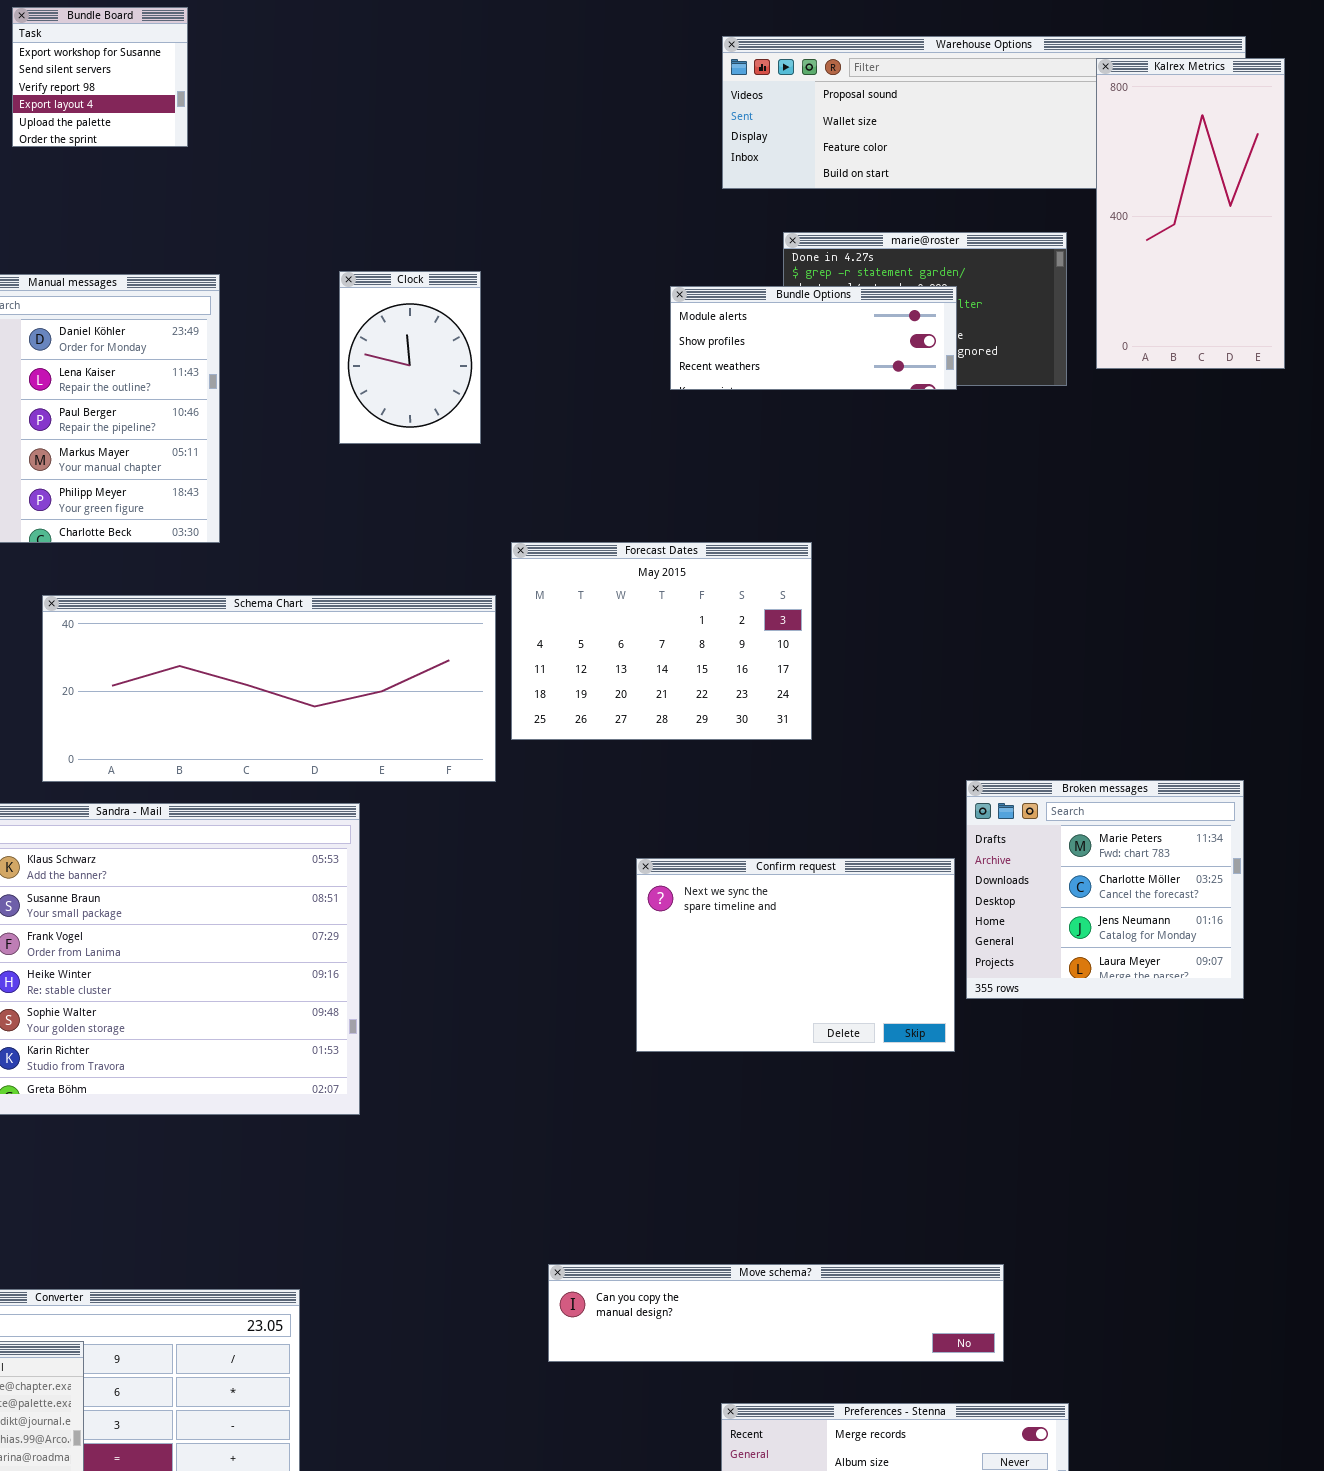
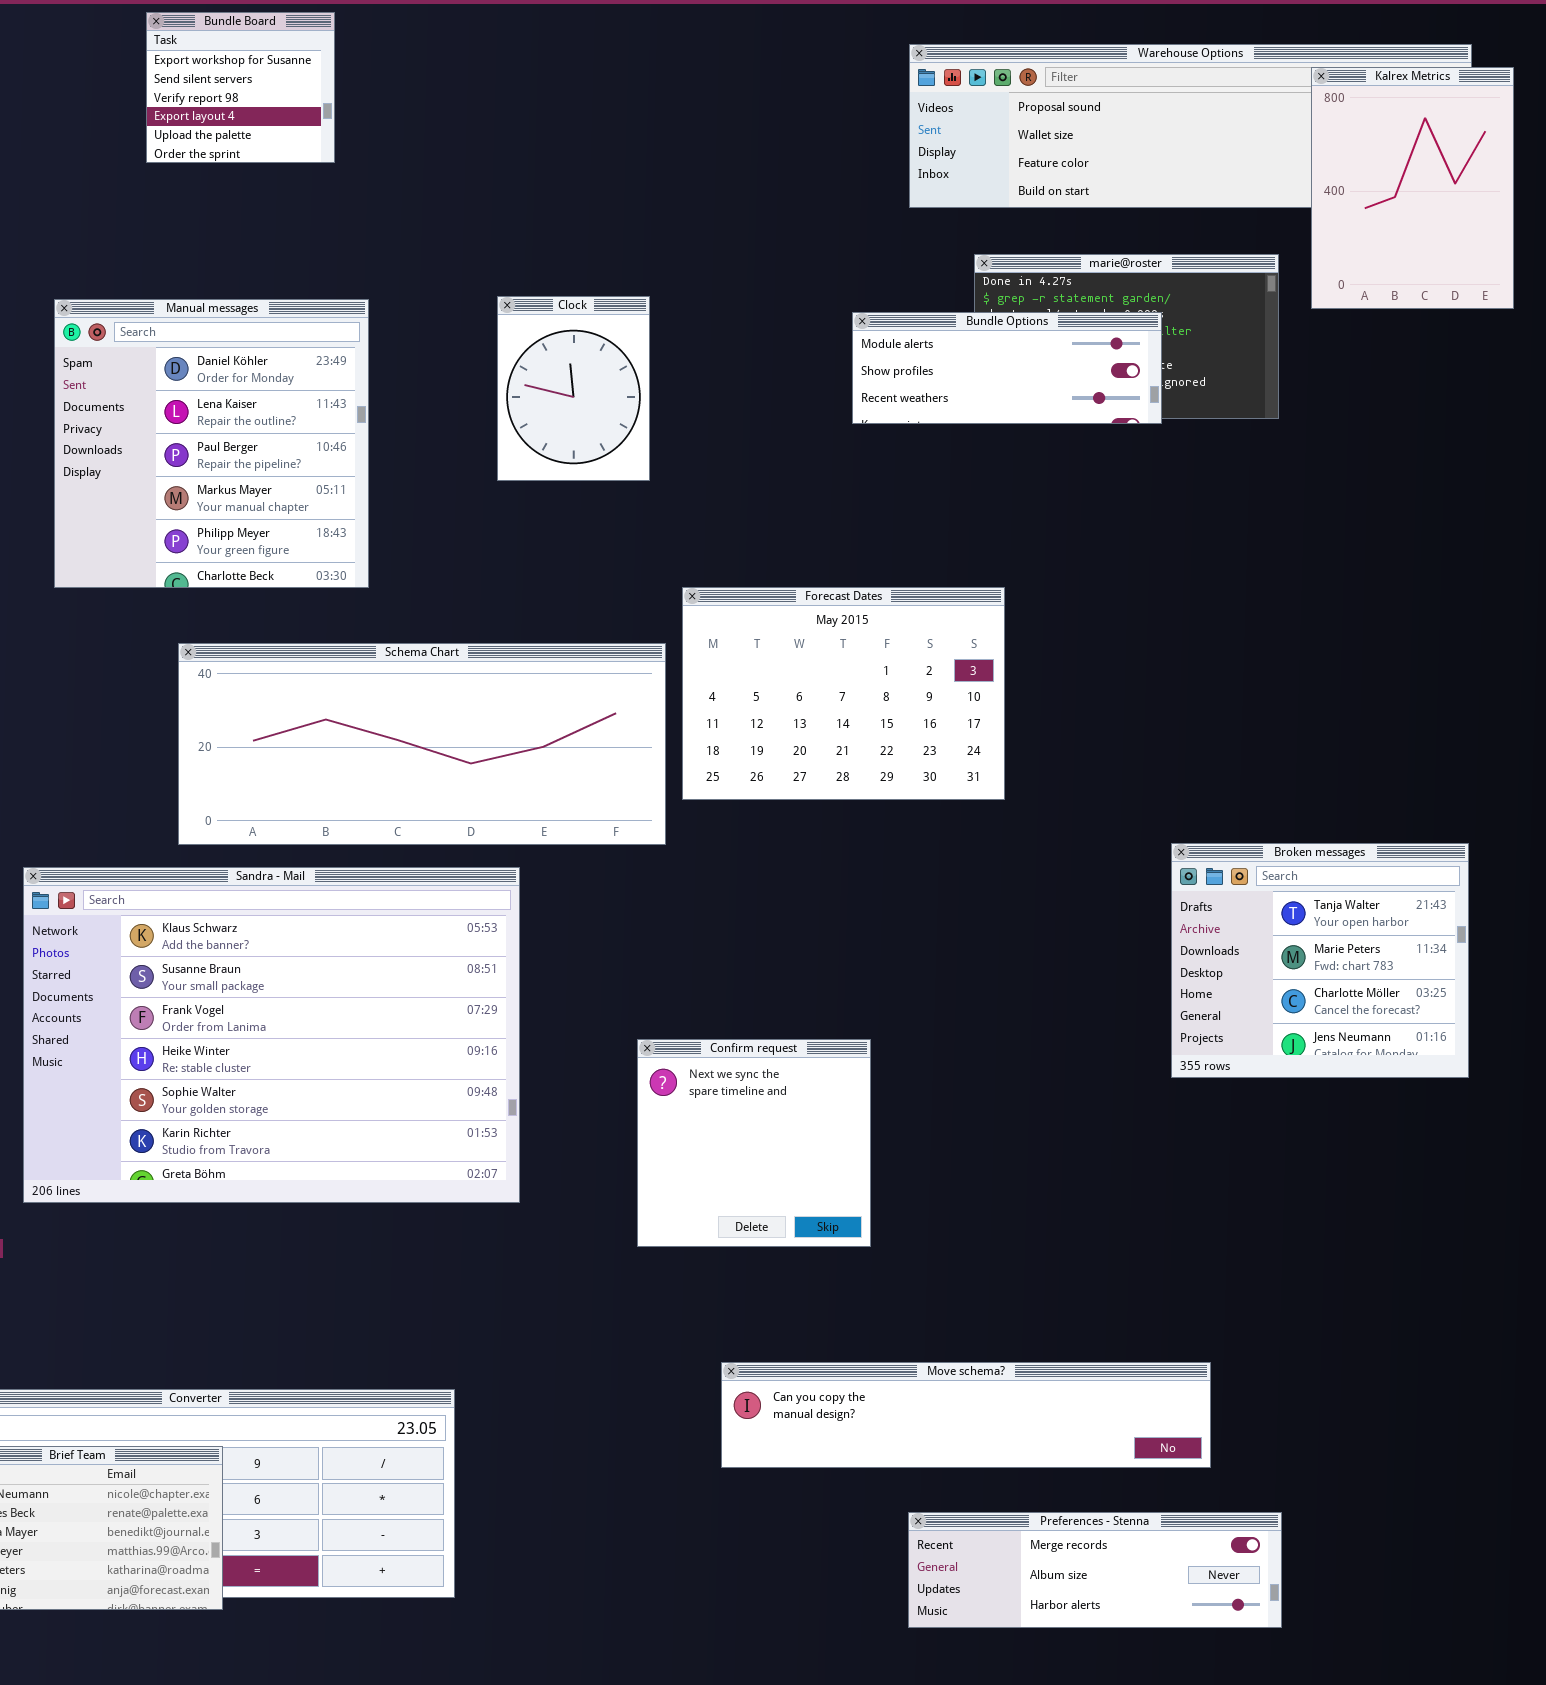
Kalrex Metrics: [1096,58,1285,369] -> [1311,67,1514,309], resized
Broken messages: [966,780,1244,999] -> [1171,843,1469,1078], scrolled up 1 row
Confirm request: [636,858,955,1052] -> [637,1039,871,1247], moved, resized

